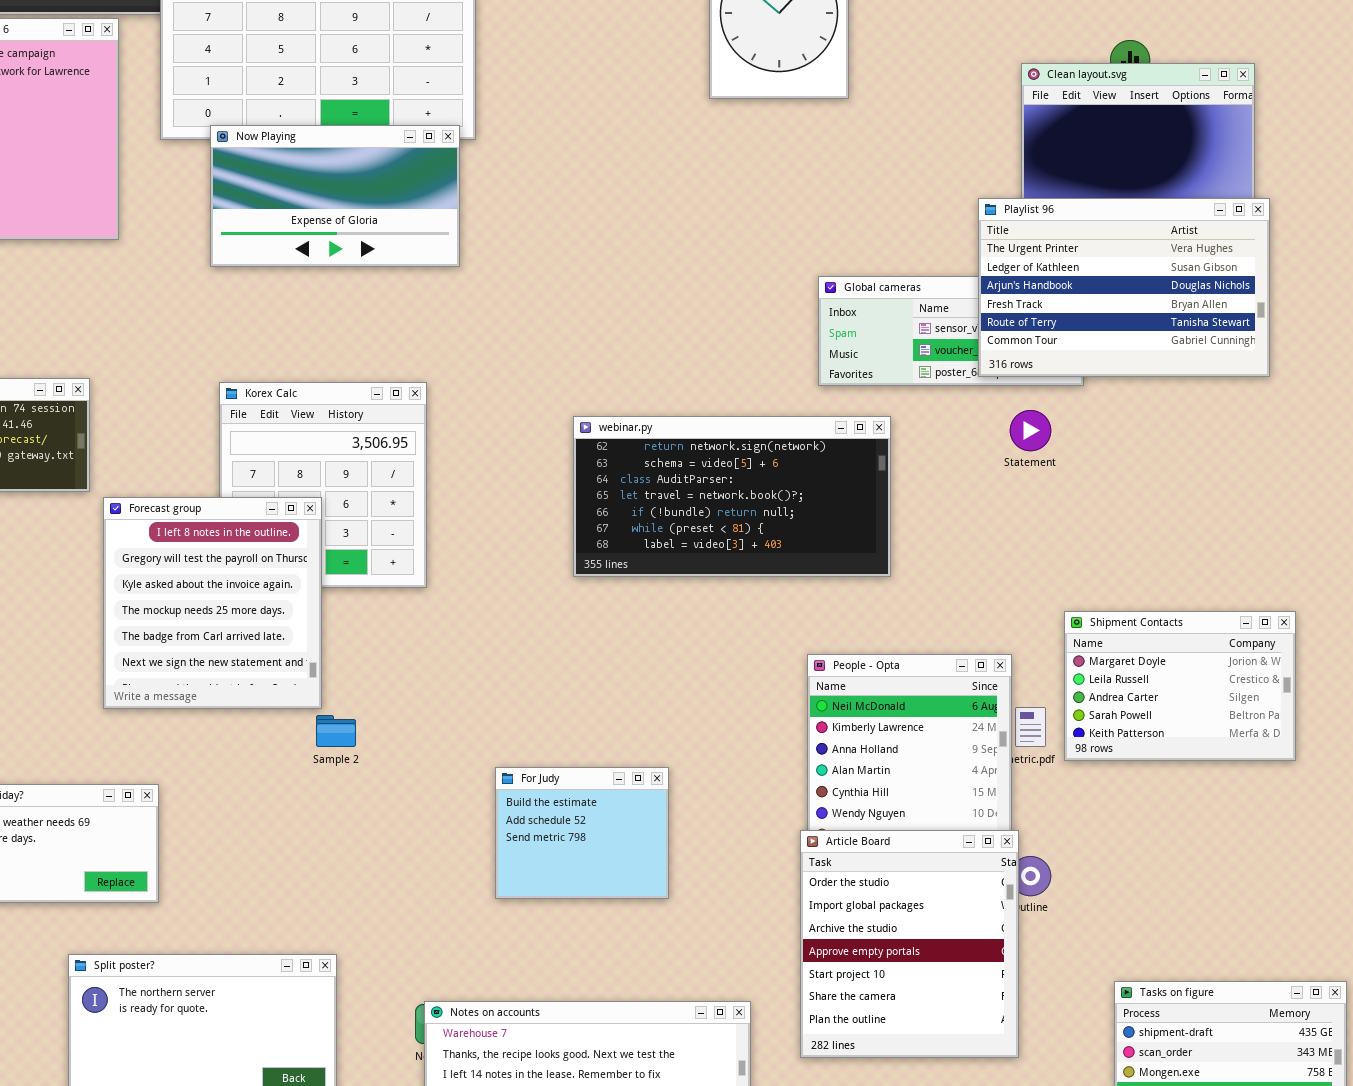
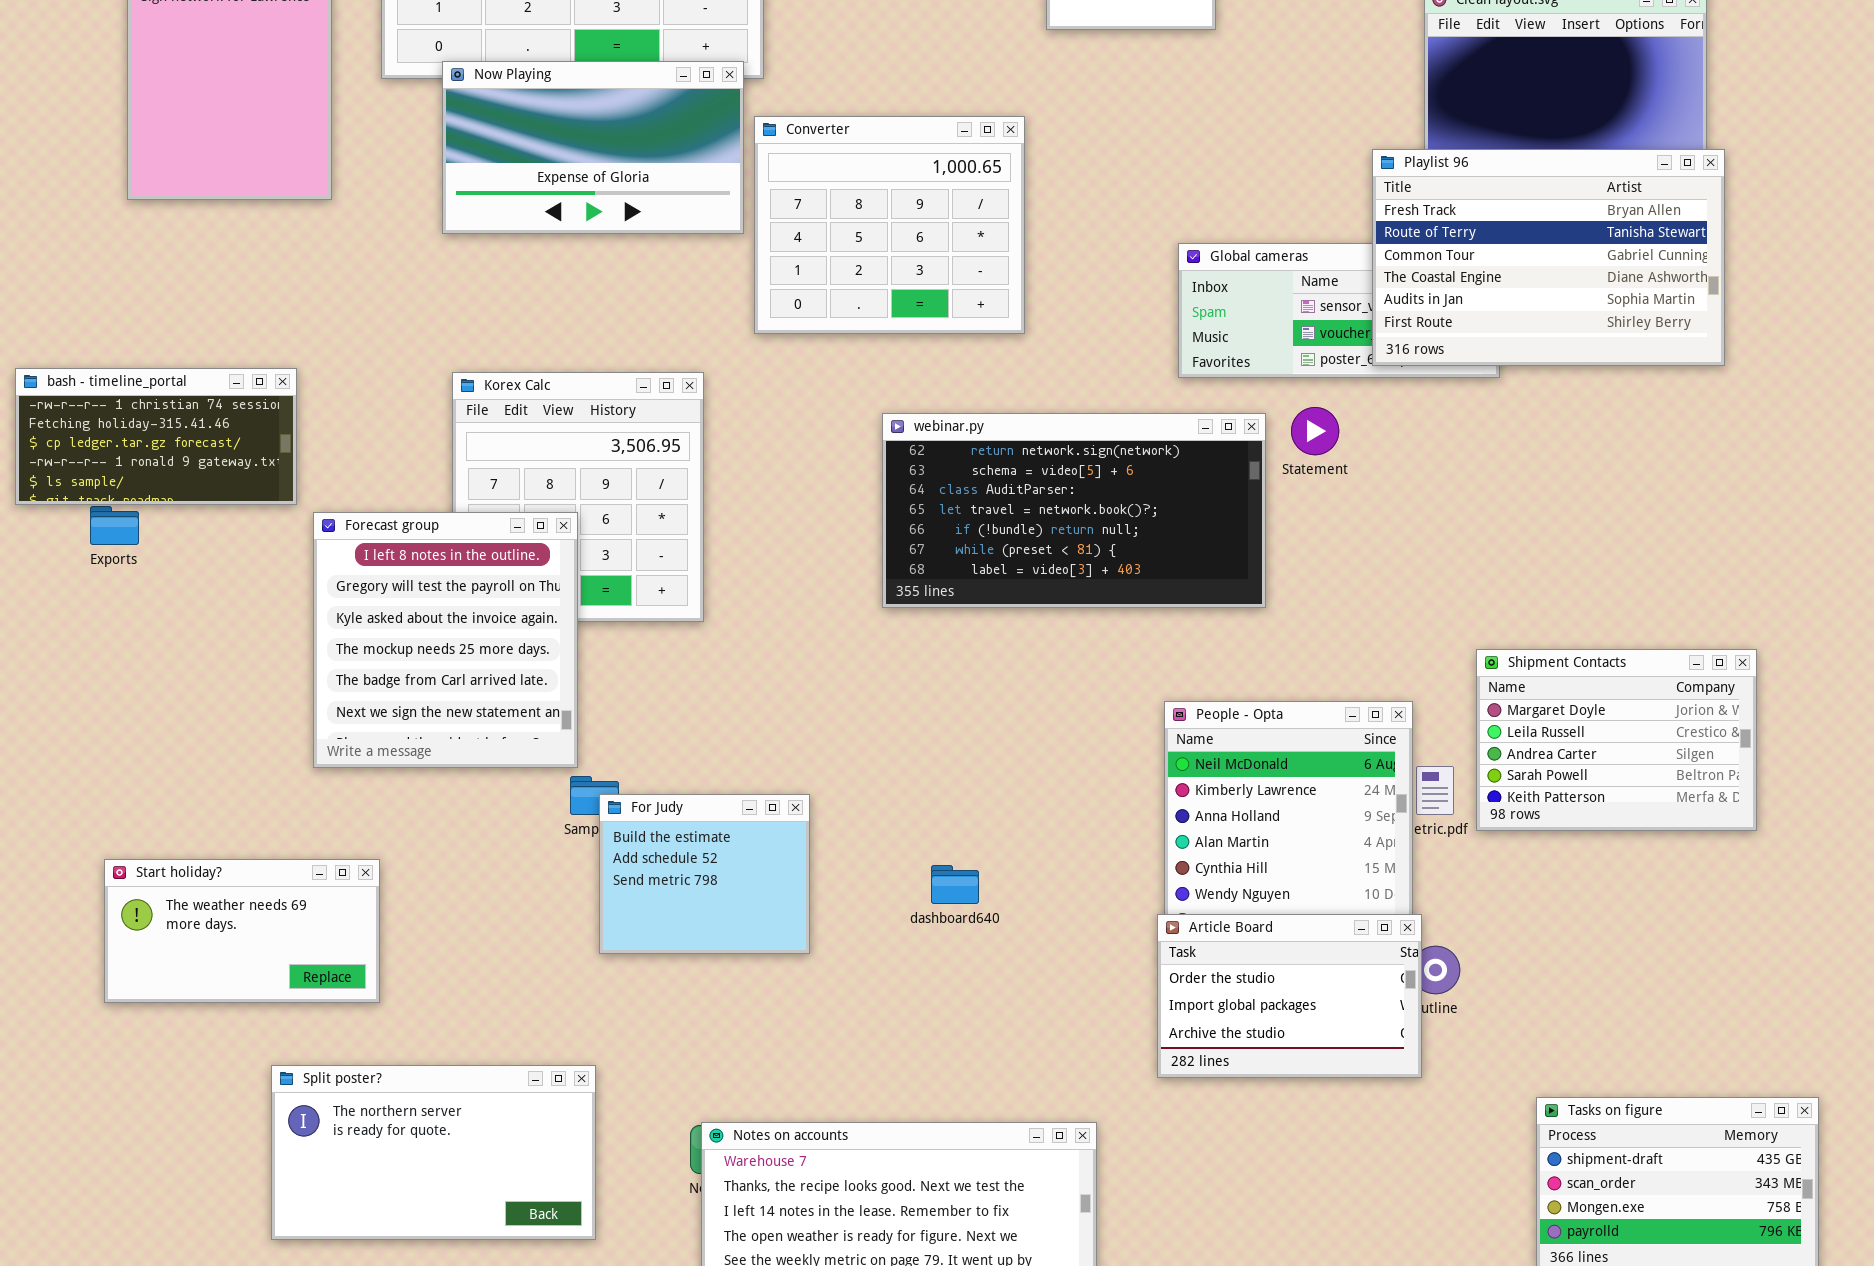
Converter: none -> [754,116,1025,334], opened
Playlist 96: [978,198,1270,377] -> [1372,149,1725,366], scrolled down 3 rows
Statement: [1010,410,1051,451] -> [1291,407,1339,455], moved
For Judy: [495,767,669,899] -> [599,794,810,954], moved
Article Board: [800,830,1019,1058] -> [1157,914,1422,1078], resized

